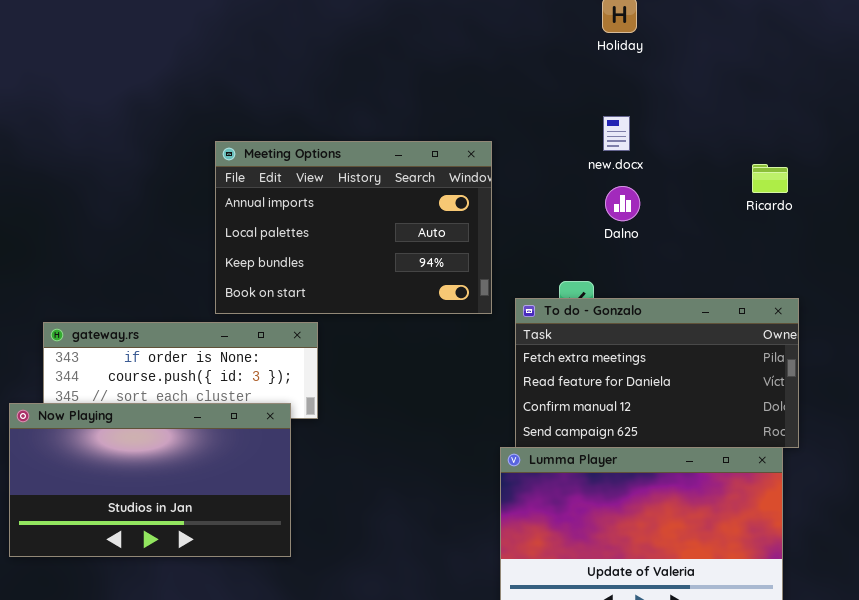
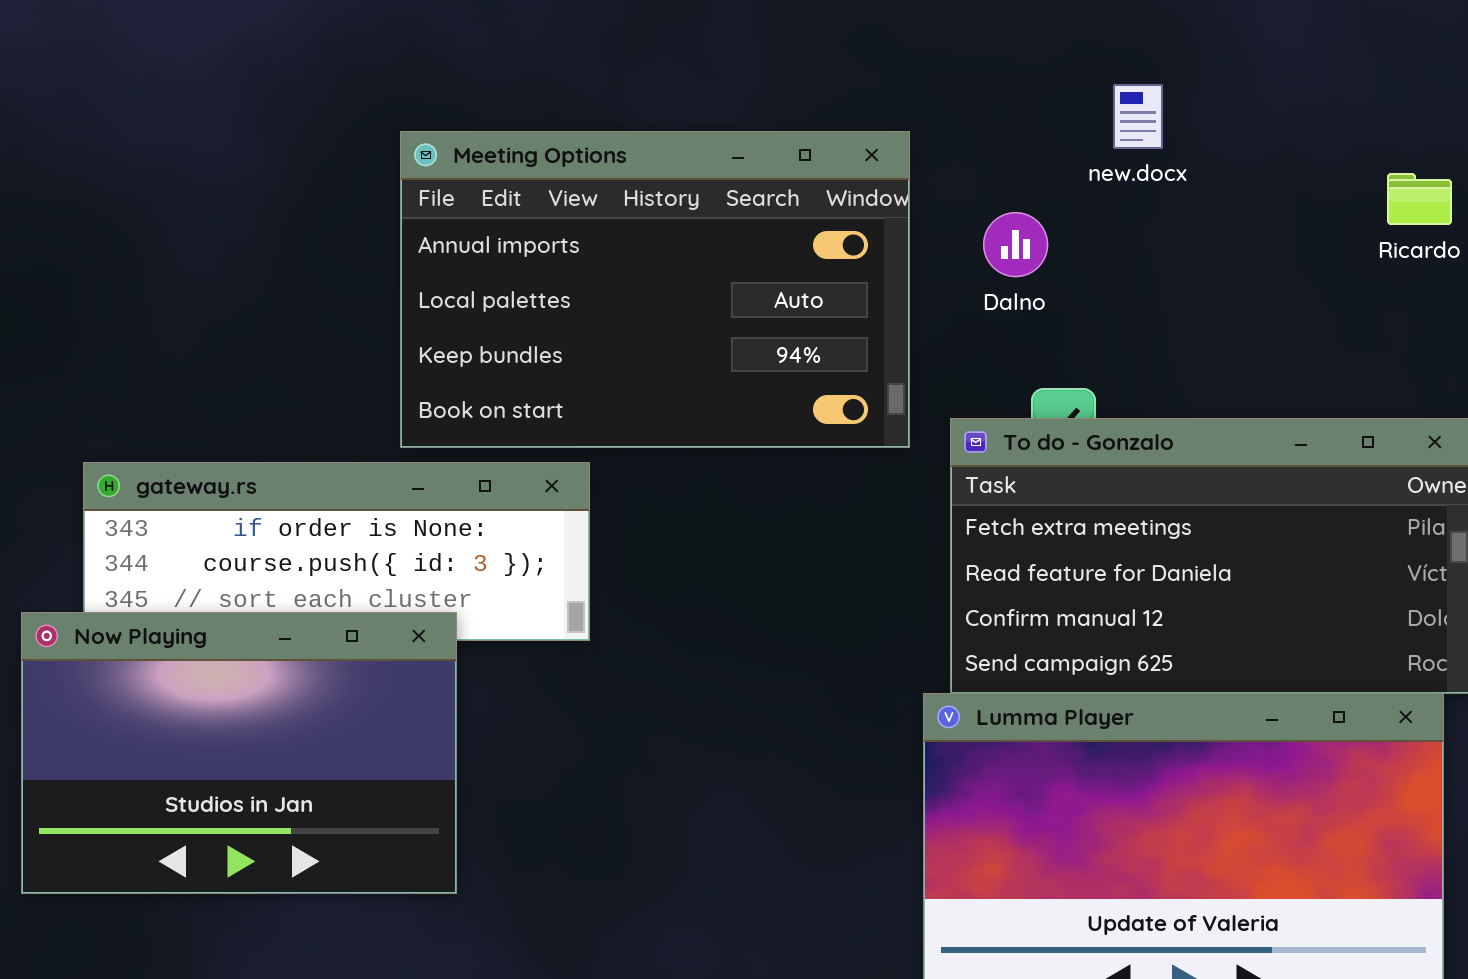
Dalno: [605,186,640,221] -> [983,212,1048,277], moved
Now Playing: [9,403,291,557] -> [21,612,457,894], resized

